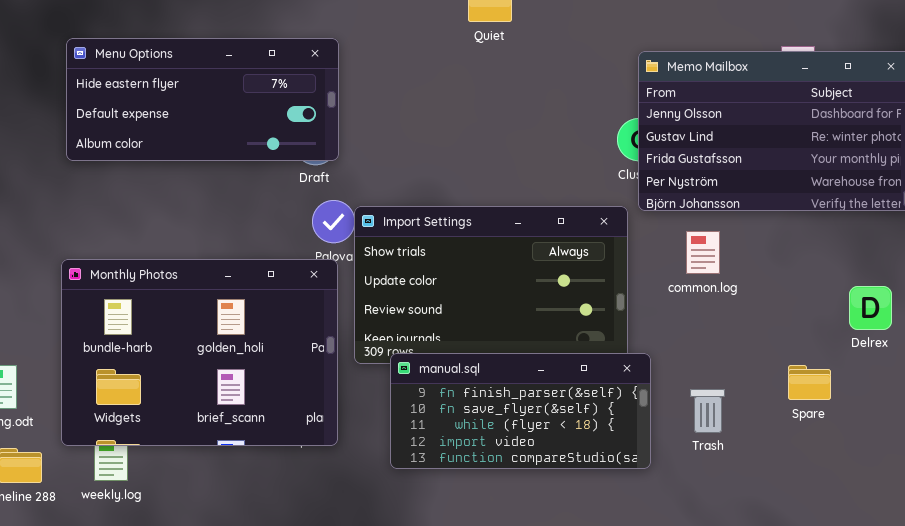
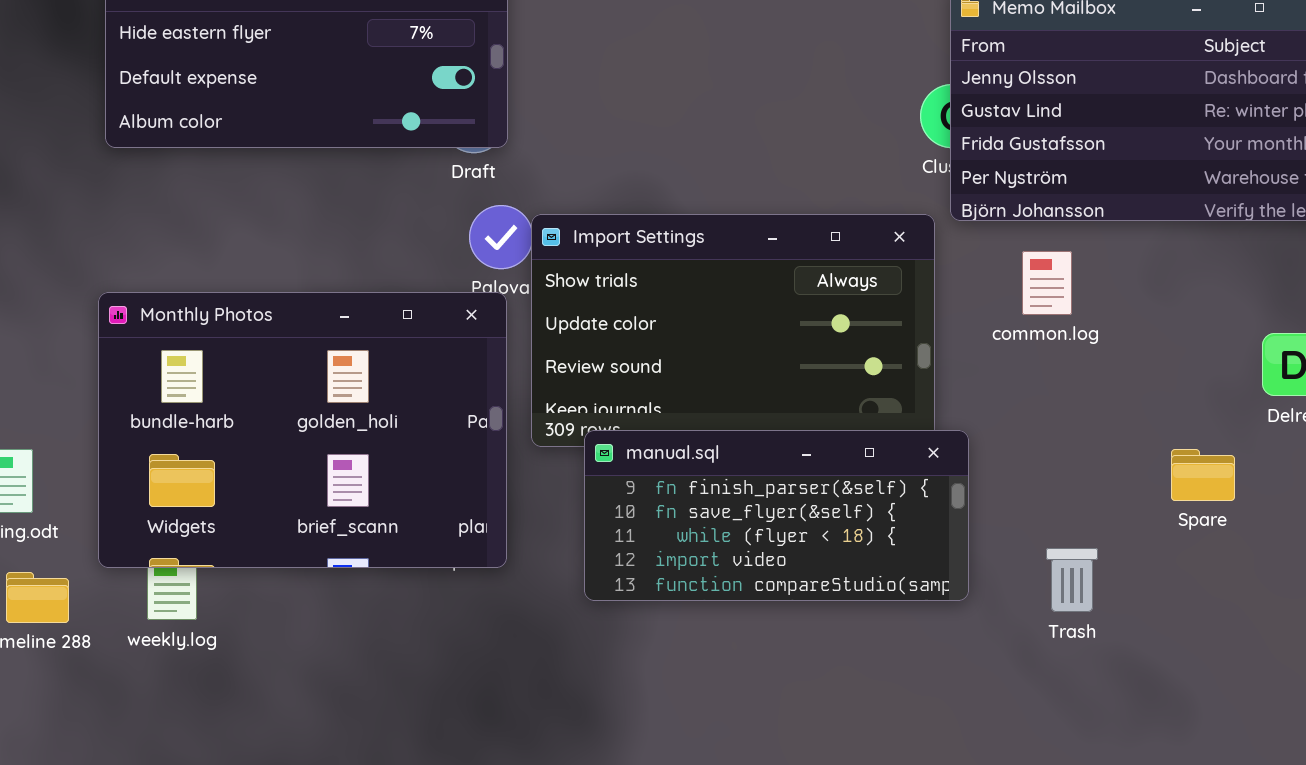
Trash: [690,389,725,433] -> [1046,548,1098,612], moved

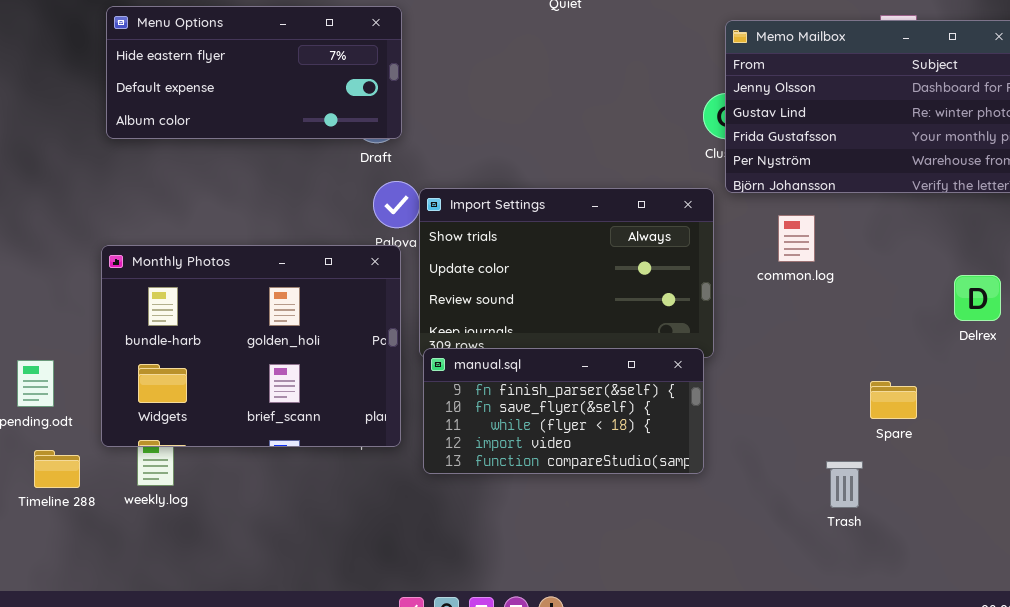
manual.sql: [584,430,969,601] -> [423,348,704,474], moved
Spare: [1171,449,1235,501] -> [870,381,917,419], moved
Trash: [1046,548,1098,612] -> [826,461,863,508], moved

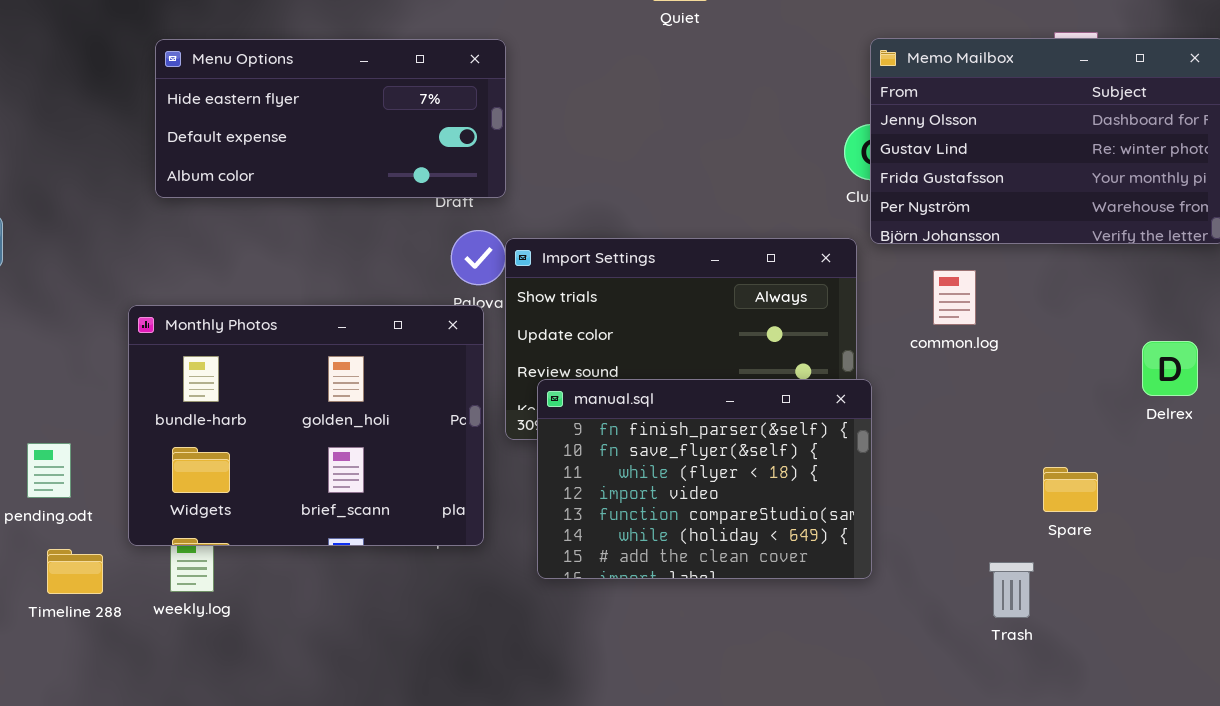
Menu Options: [106,6,402,139] -> [155,39,506,198], moved
manual.sql: [423,348,704,474] -> [537,379,872,579], moved, resized

